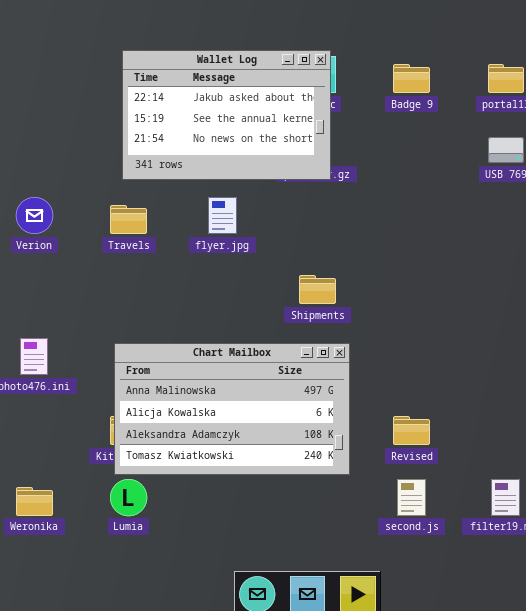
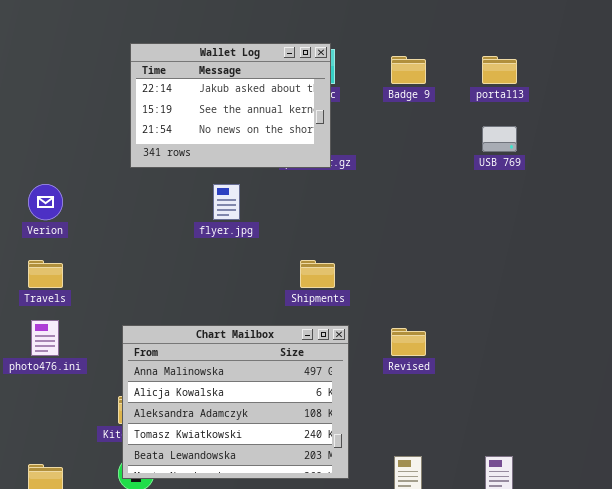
Travels: [110,205,147,234] -> [28,260,63,288], moved
Chart Mailbox: [114,343,350,475] -> [122,325,349,479], resized
Revised: [393,416,430,445] -> [391,328,426,356], moved

